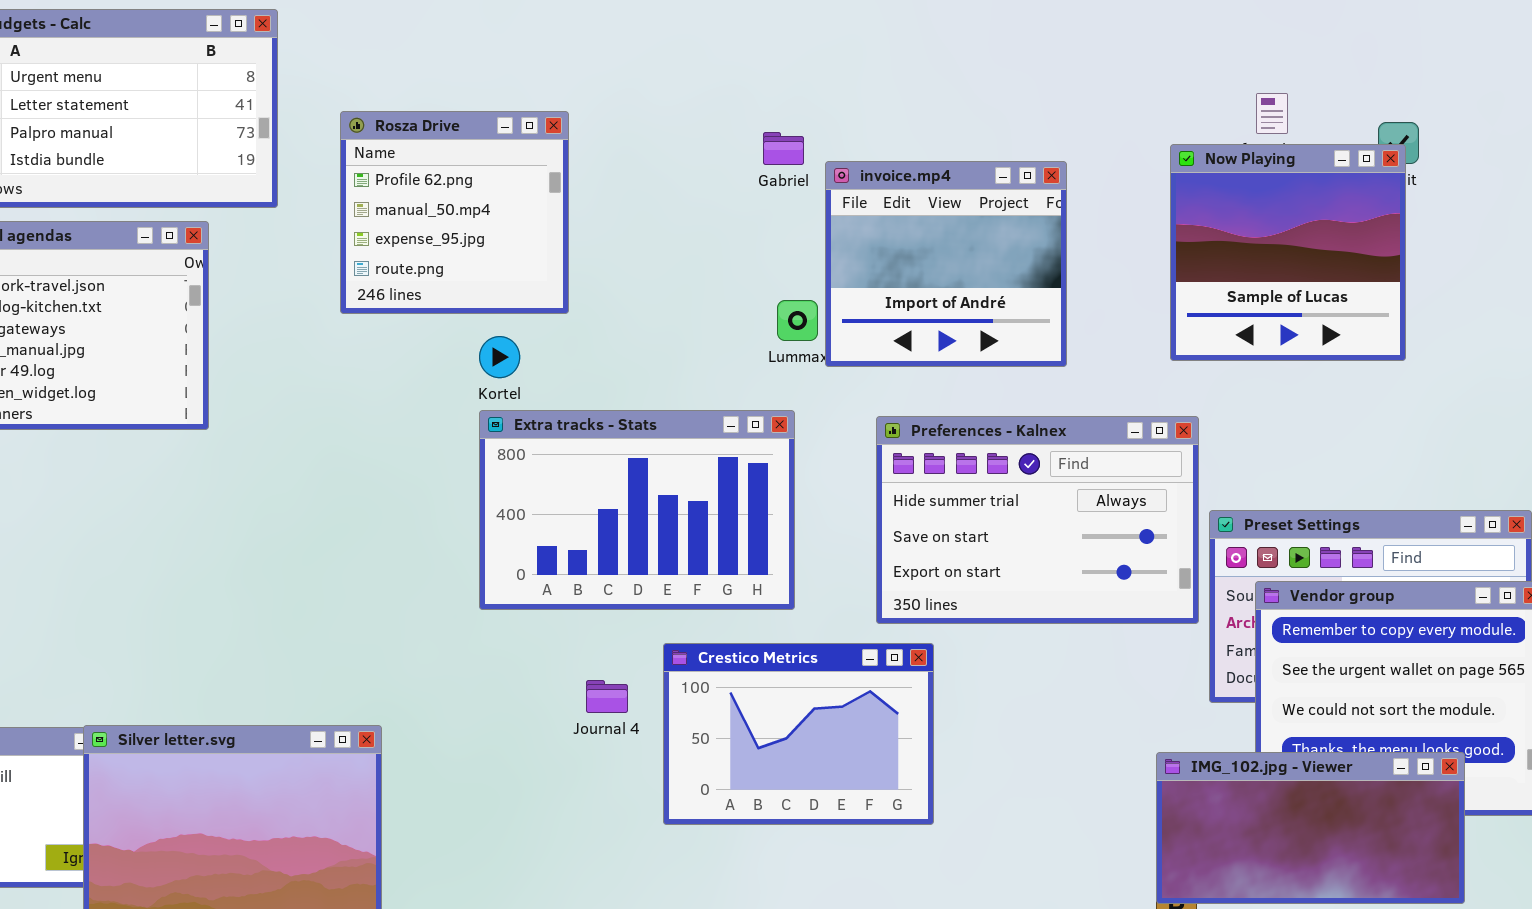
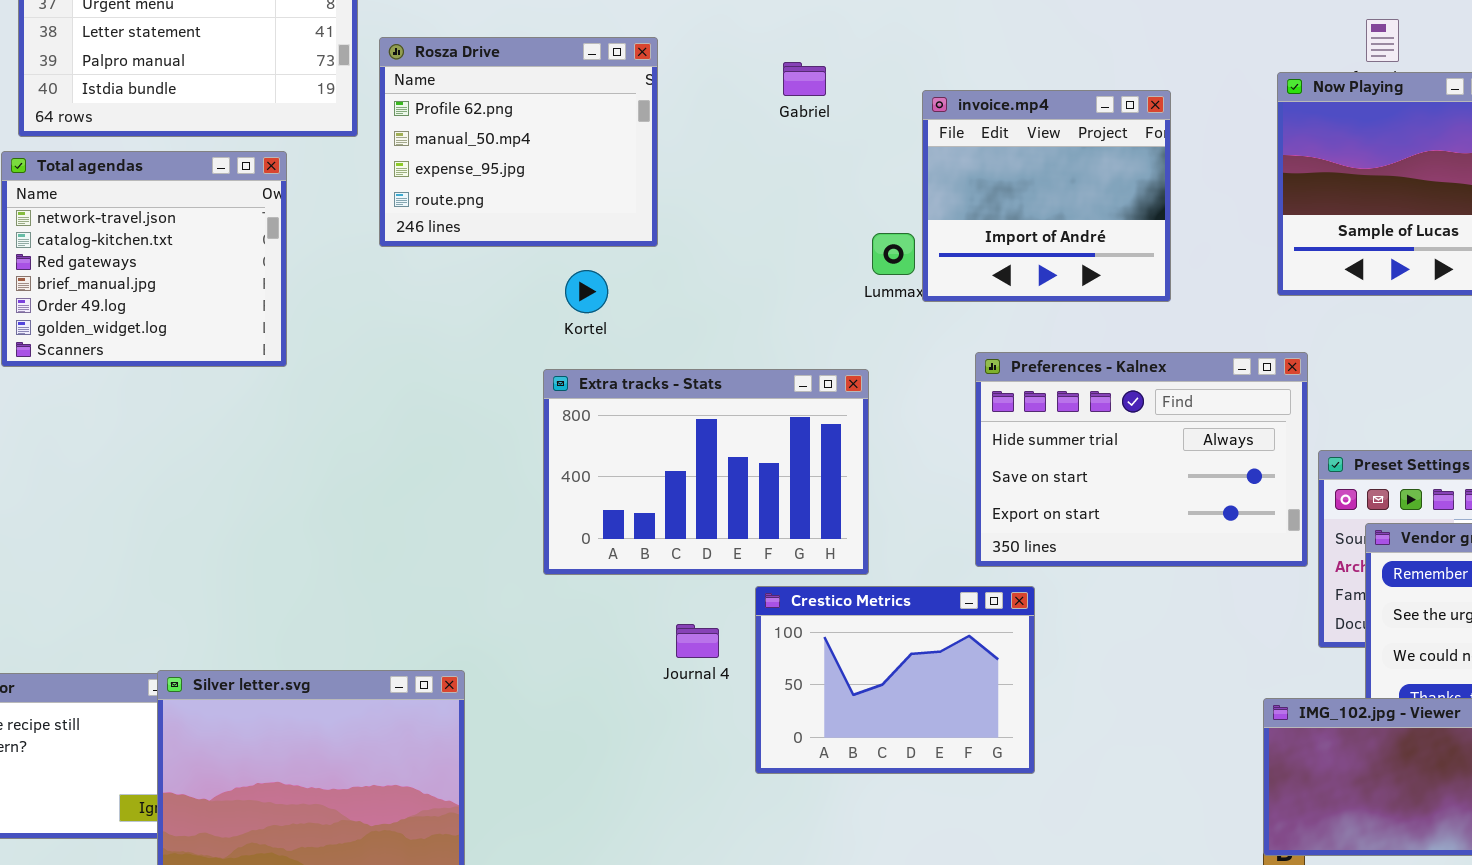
Rosza Drive: [340,111,569,314] -> [379,37,658,247], resized
Gabriel: [763,132,804,165] -> [783,62,826,96], moved
Extra tracks - Stats: [479,410,795,610] -> [543,369,869,575], moved

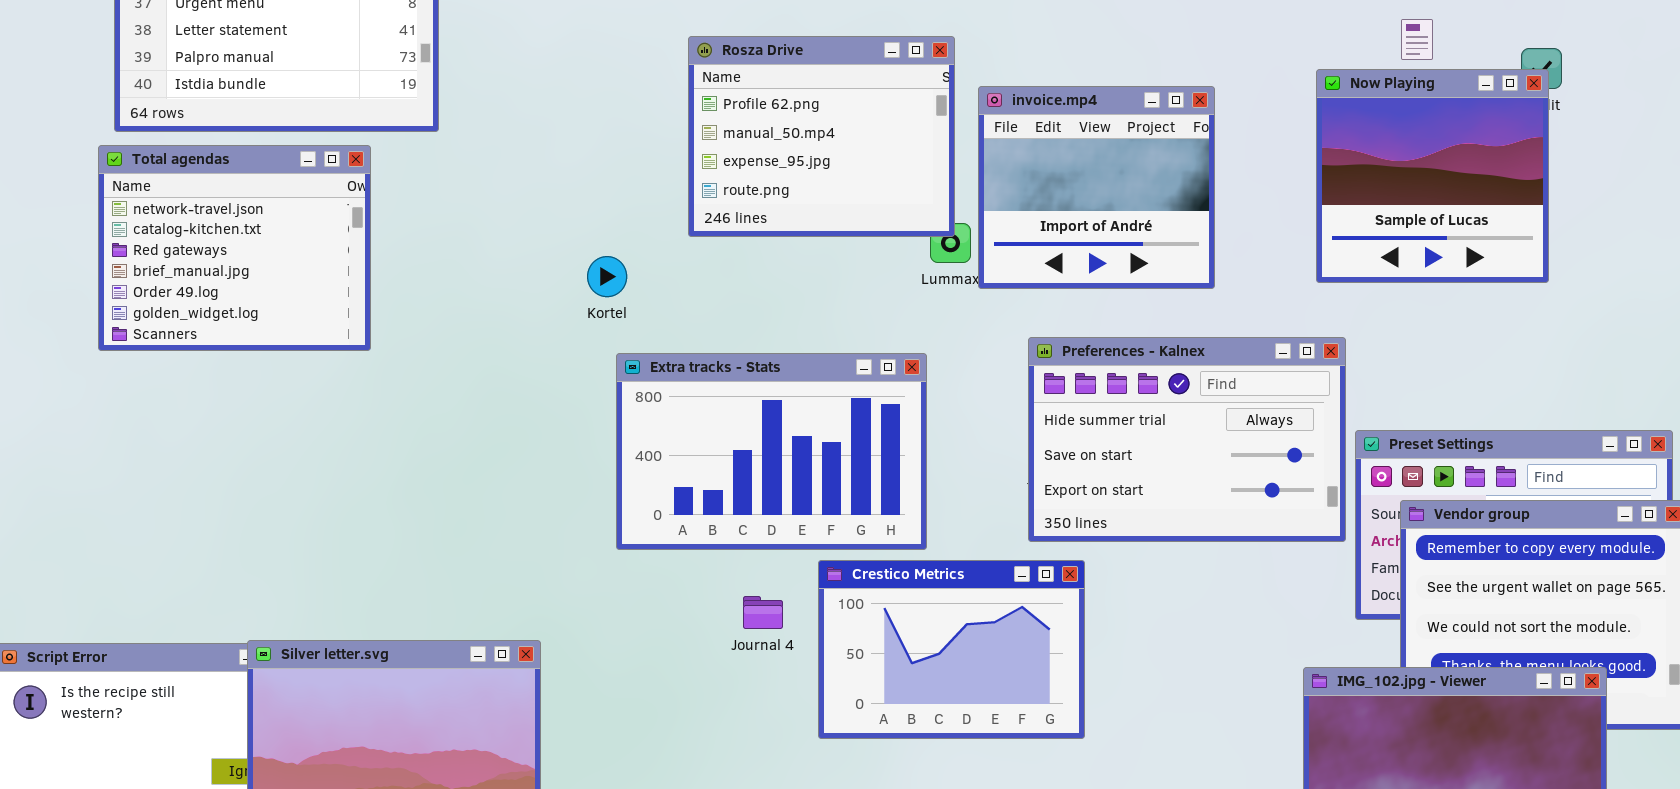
Rosza Drive: [379,37,658,247] -> [688,36,955,237], moved
Kortel: [565,270,608,313] -> [587,256,627,297], moved

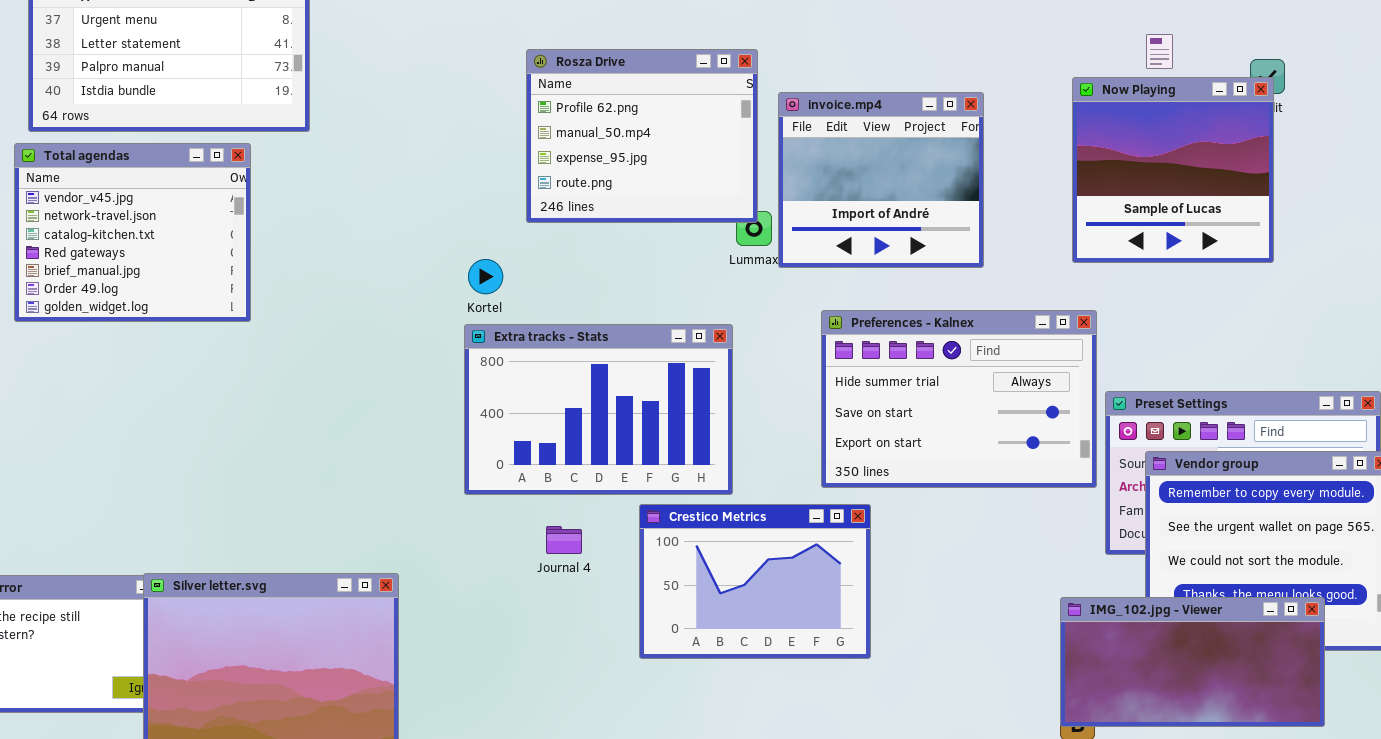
Total agendas: [98,145,371,351] -> [14,143,251,322], scrolled up 1 row
Kortel: [587,256,627,297] -> [468,259,503,294], moved
Journal 4: [743,596,783,629] -> [546,526,582,554], moved

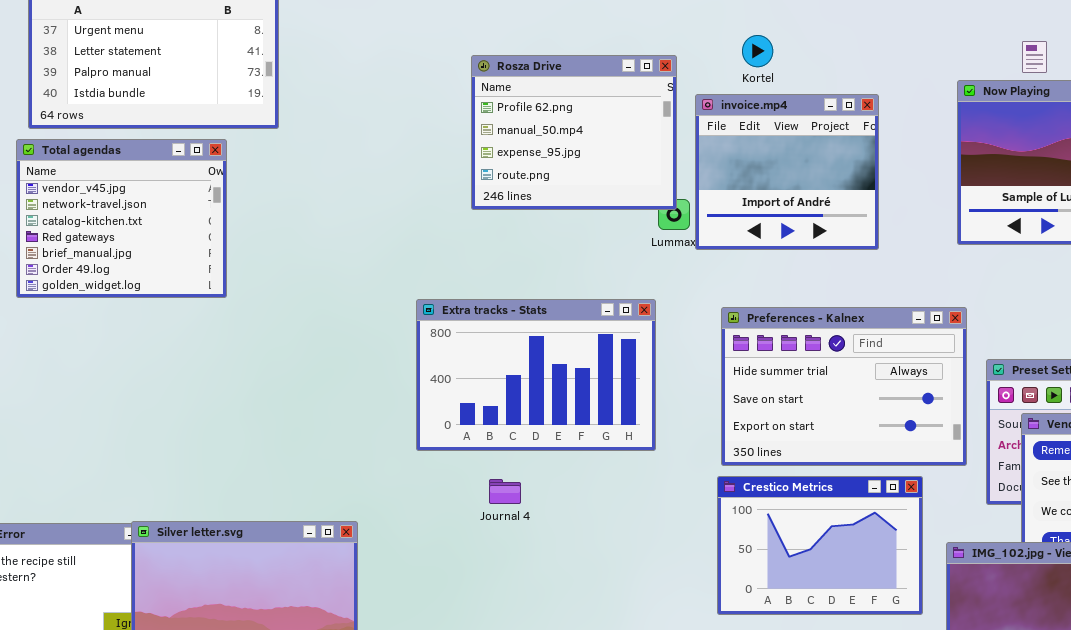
Kortel: [468,259,503,294] -> [742,35,773,67], moved
Preferences - Kalnex: [821,310,1097,488] -> [721,307,967,466], moved
Crestico Metrics: [639,504,871,659] -> [717,476,923,615], moved

